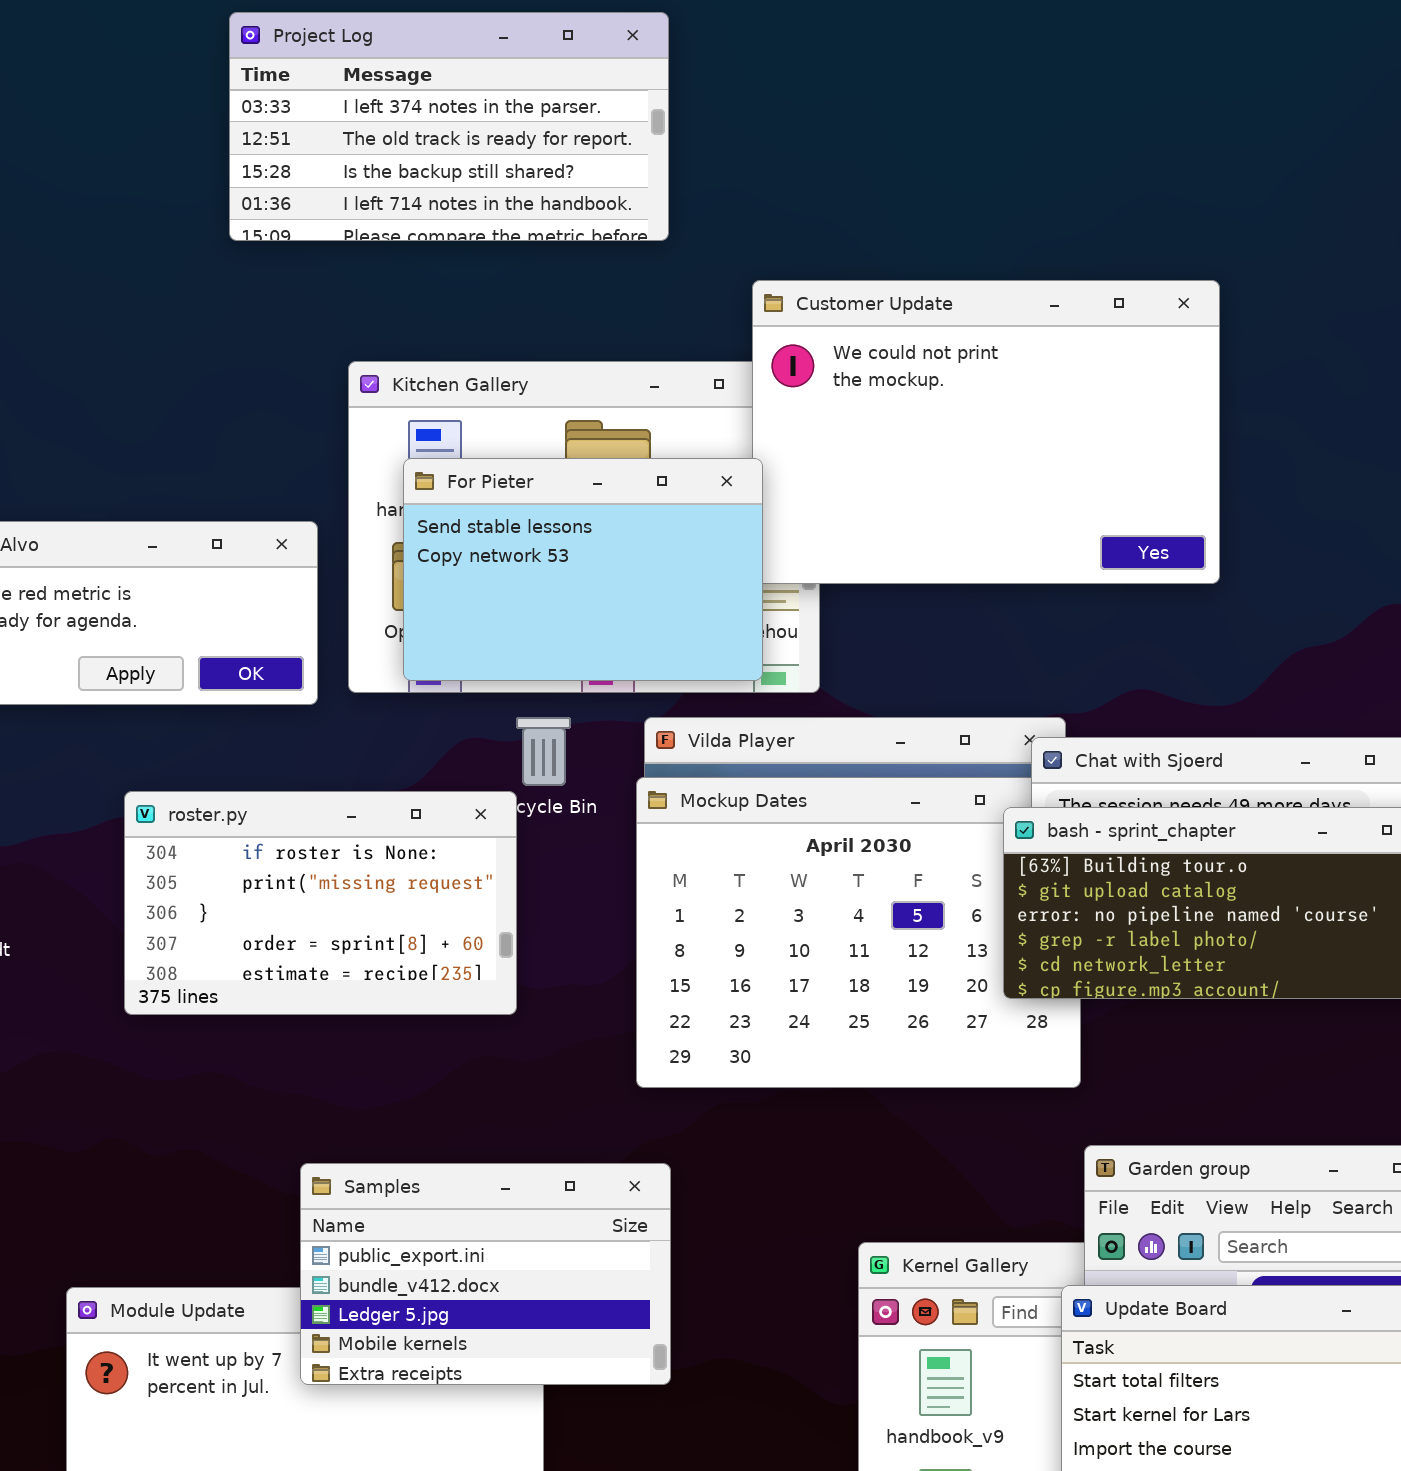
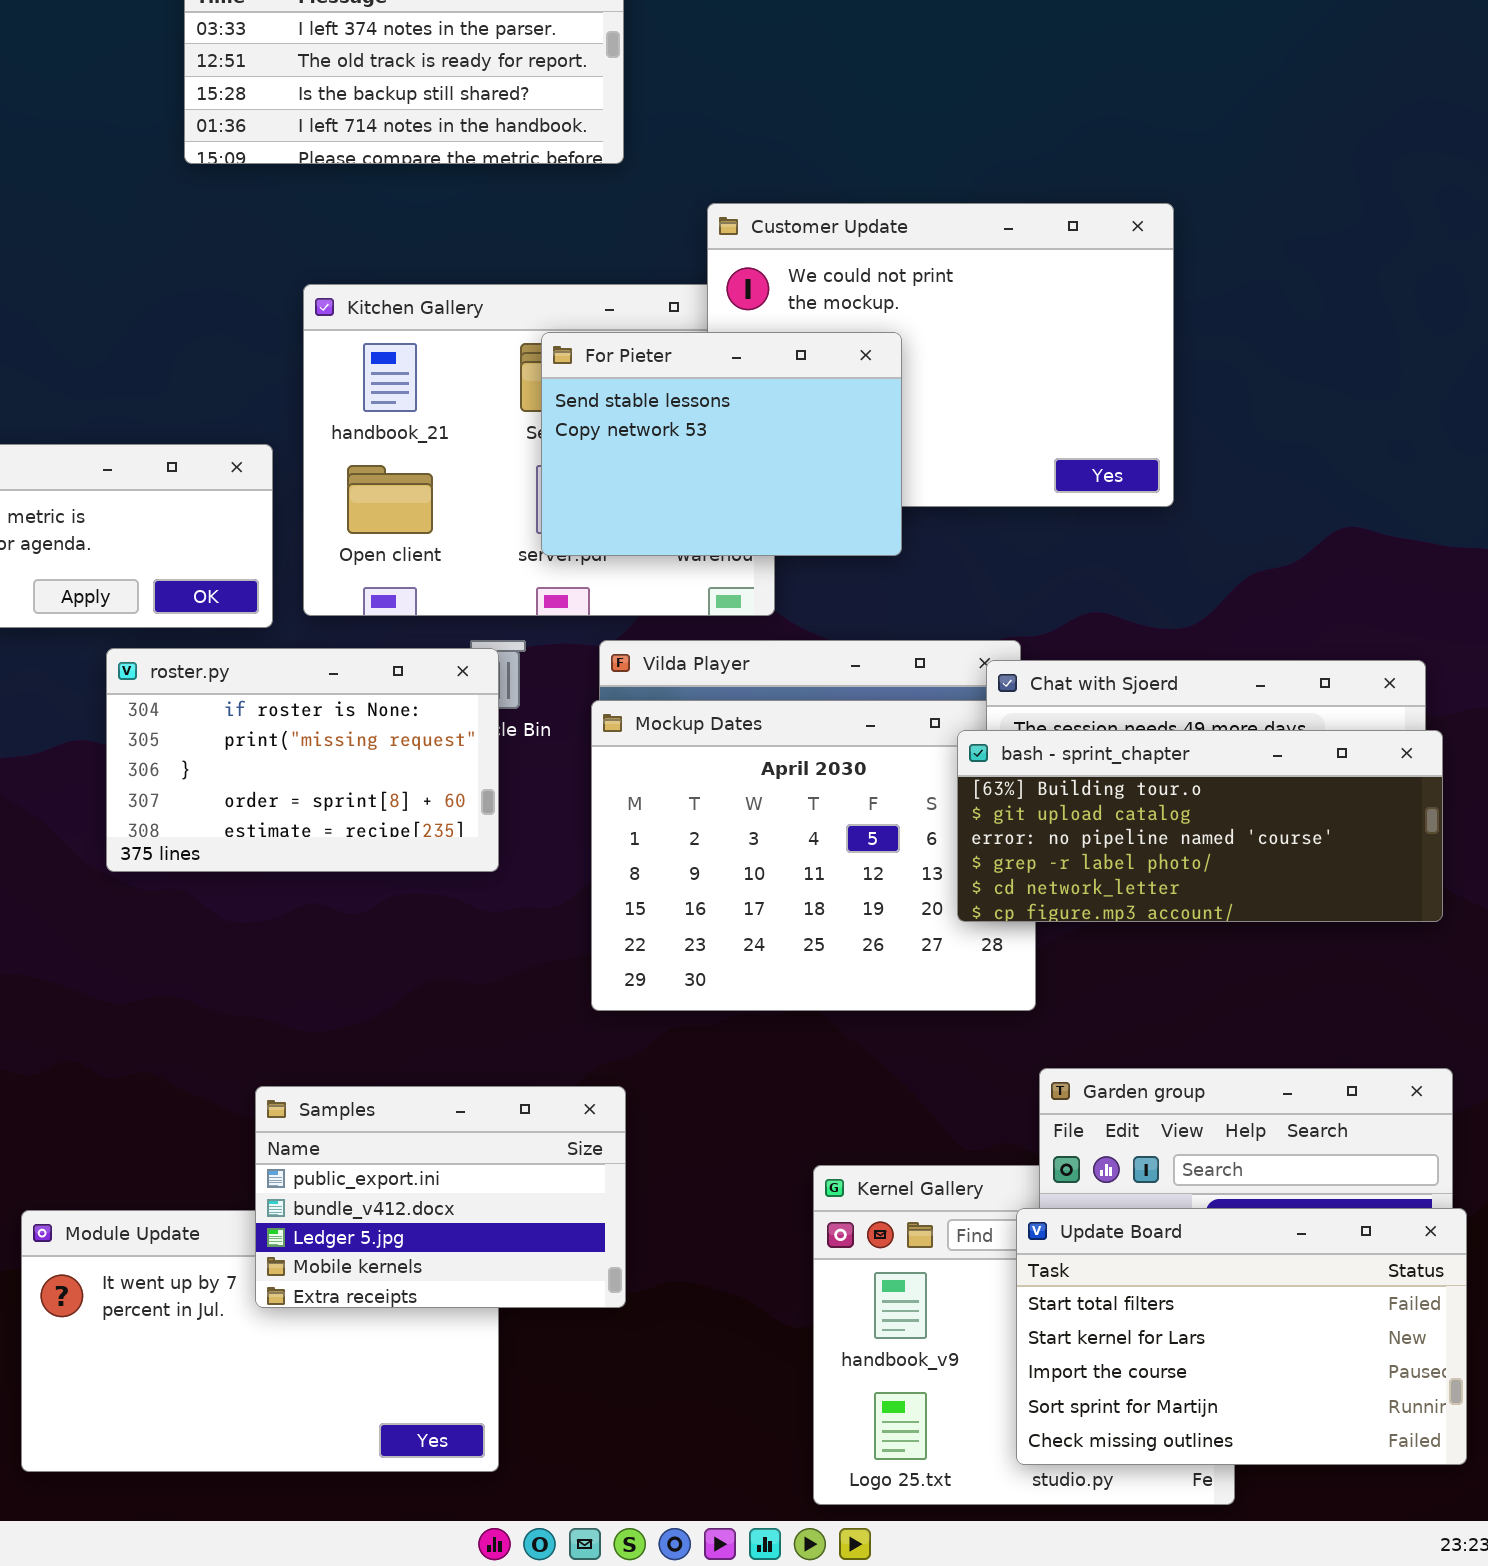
For Pieter: [403,458,763,681] -> [541,332,902,556], moved
roster.py: [124,791,517,1015] -> [106,648,499,872], moved

